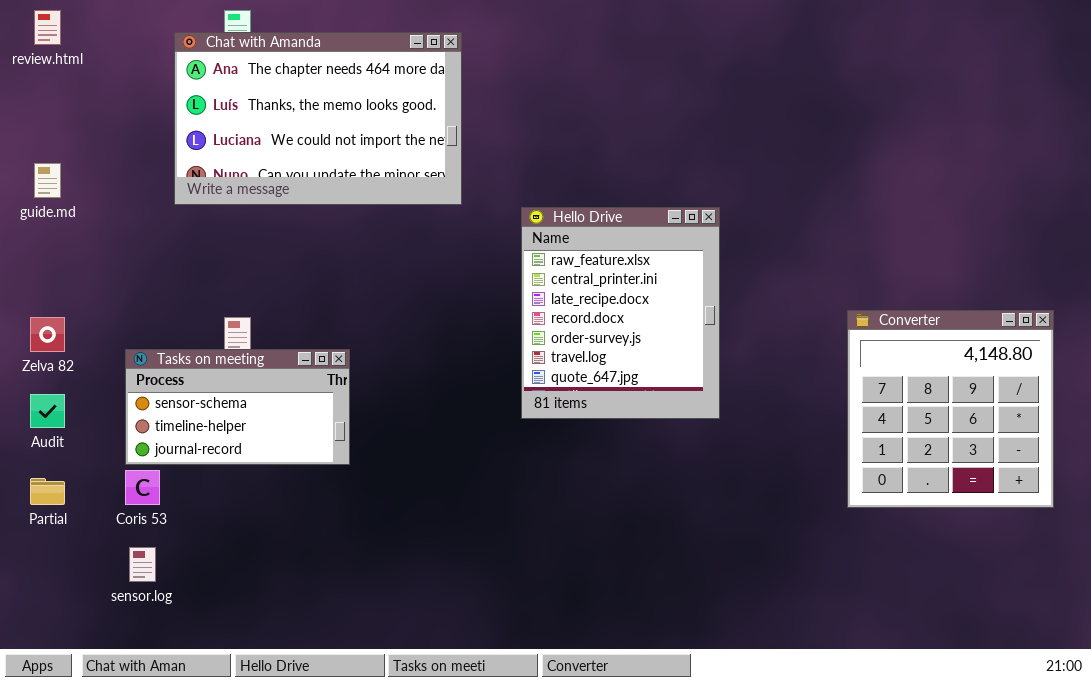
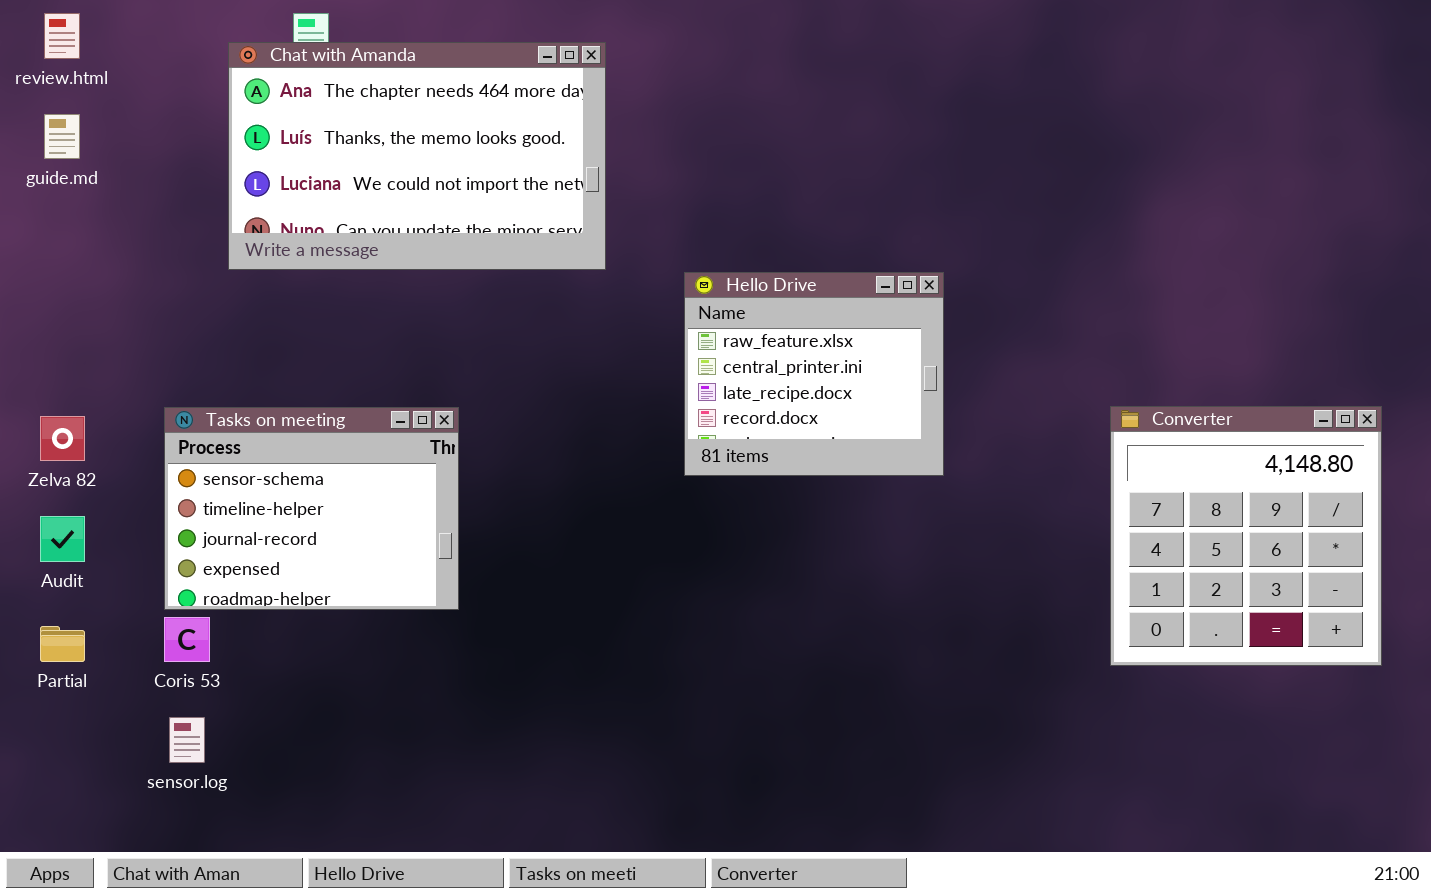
guide.md: [34,163,61,198] -> [44,114,80,159], moved
Hello Drive: [521,207,720,419] -> [684,272,944,476], resized
Tasks on meeting: [125,349,350,465] -> [164,407,459,610], resized

